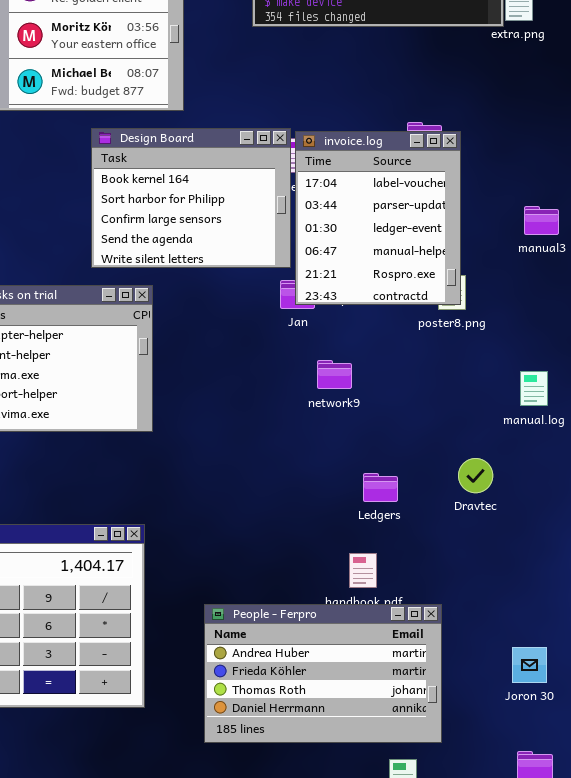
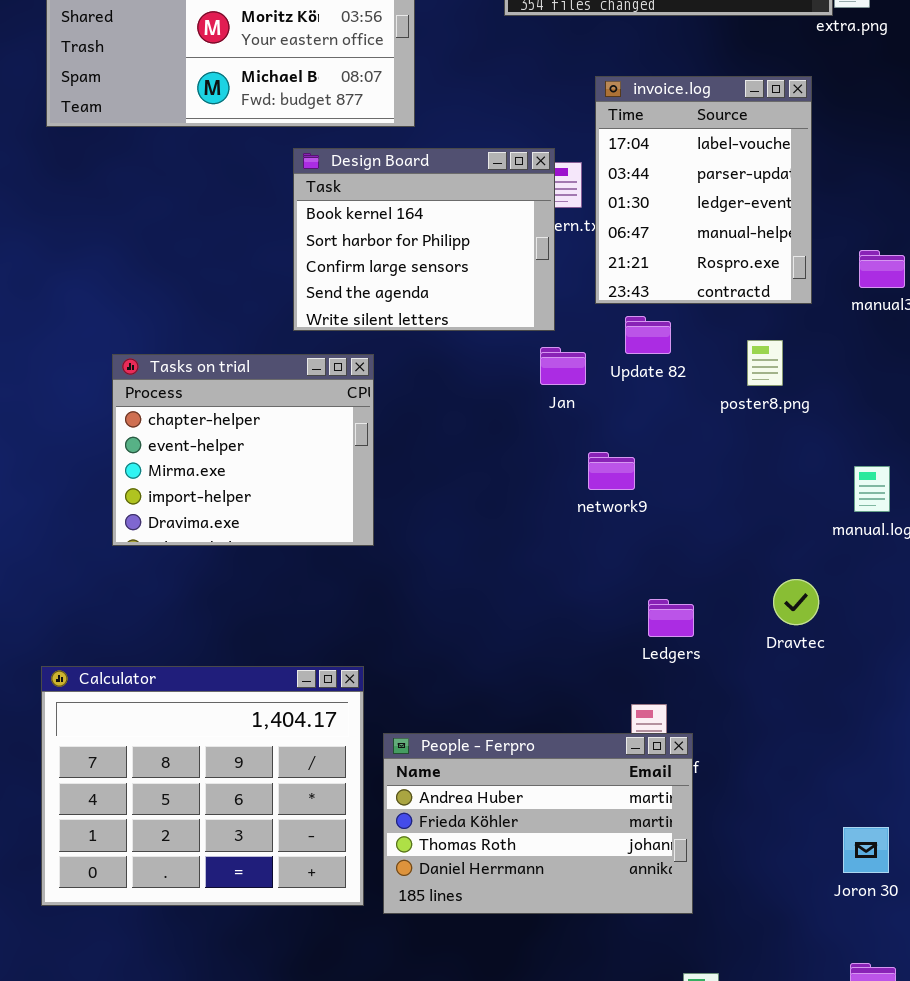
invoice.log: [295,131,461,305] -> [595,76,812,304], moved
People - Ferpro: [204,604,442,743] -> [383,733,693,914], moved

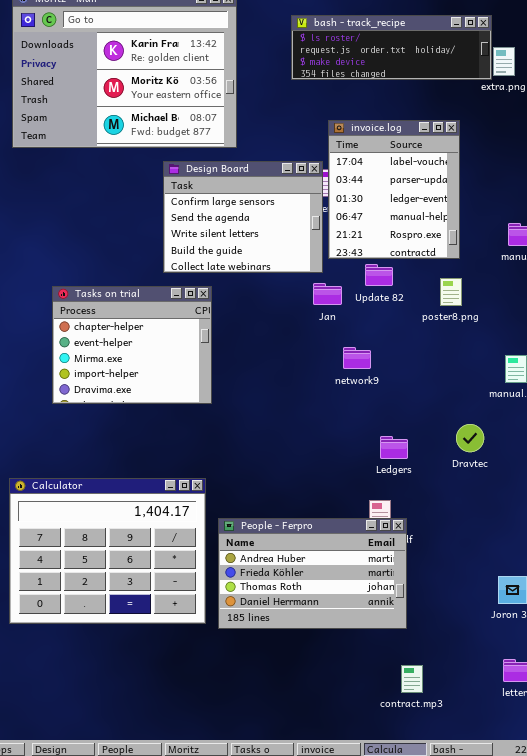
invoice.log: [595,76,812,304] -> [328,120,460,259], moved
Design Board: [293,148,555,331] -> [163,161,323,273], scrolled down 2 rows

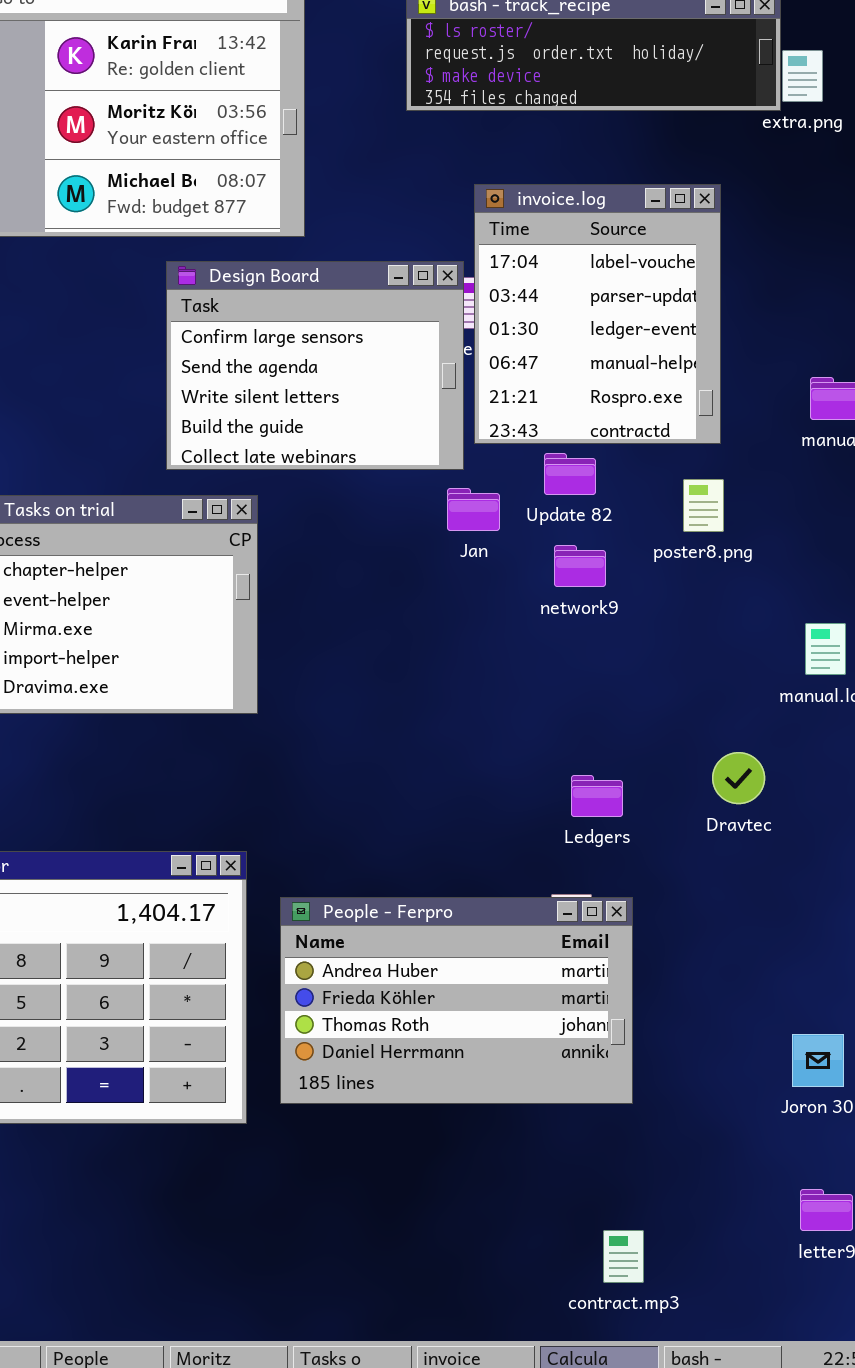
network9: [343,347,371,369] -> [554,545,606,587], moved
People - Ferpro: [218,518,407,629] -> [280,897,633,1104], moved
contract.mp3: [401,665,423,693] -> [603,1230,644,1283], moved

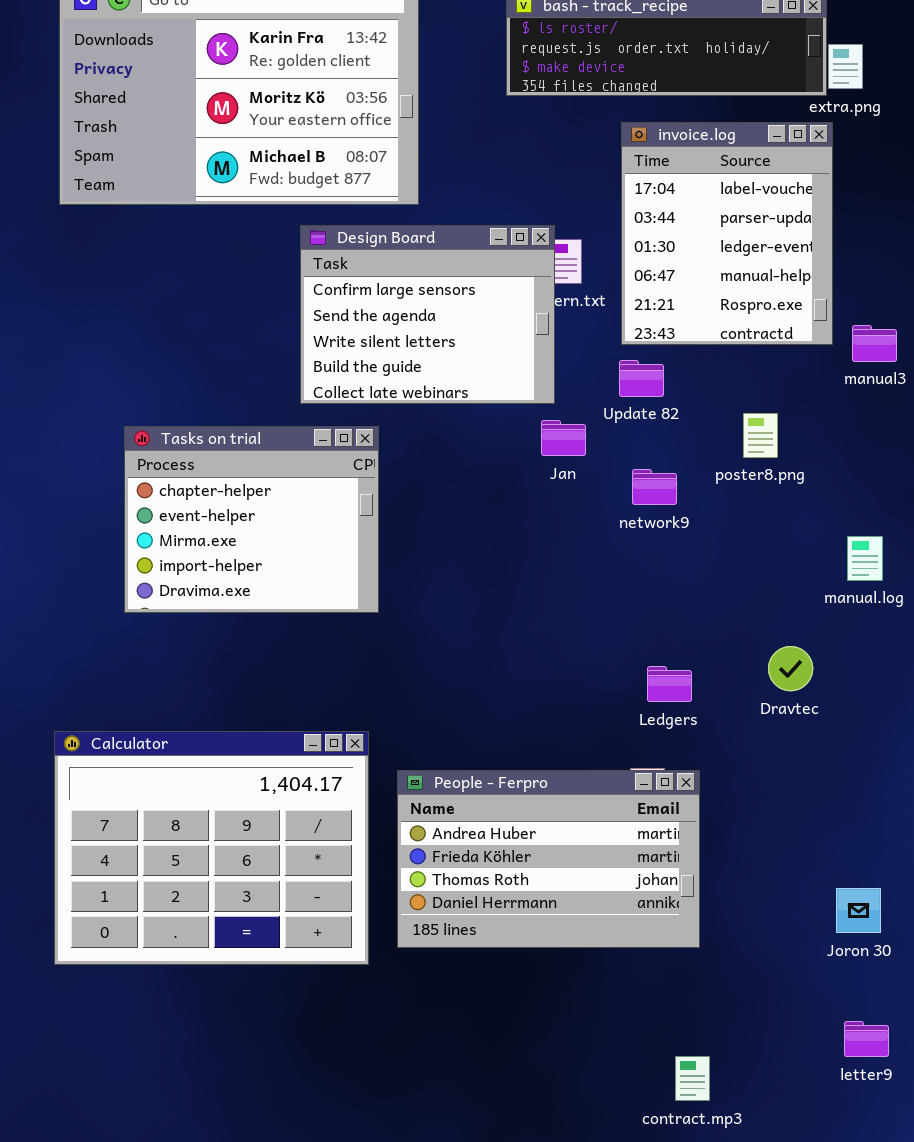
invoice.log: [474,184,721,444] -> [621,122,833,345], moved
Update 82: [544,453,596,495] -> [619,360,664,397], moved

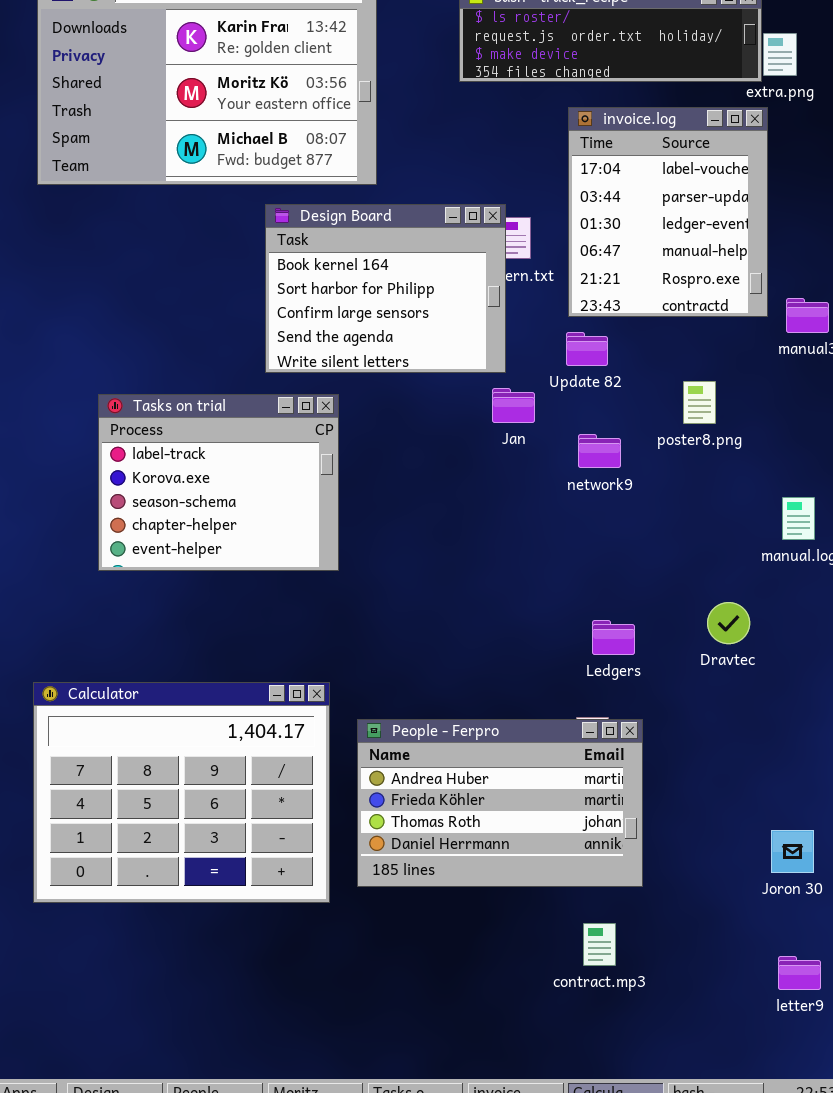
Design Board: [300,225,555,404] -> [265,204,506,373], scrolled up 2 rows
Tasks on trial: [124,426,379,613] -> [98,394,339,571], scrolled up 3 rows
contract.mp3: [675,1056,710,1101] -> [583,923,616,966], moved

